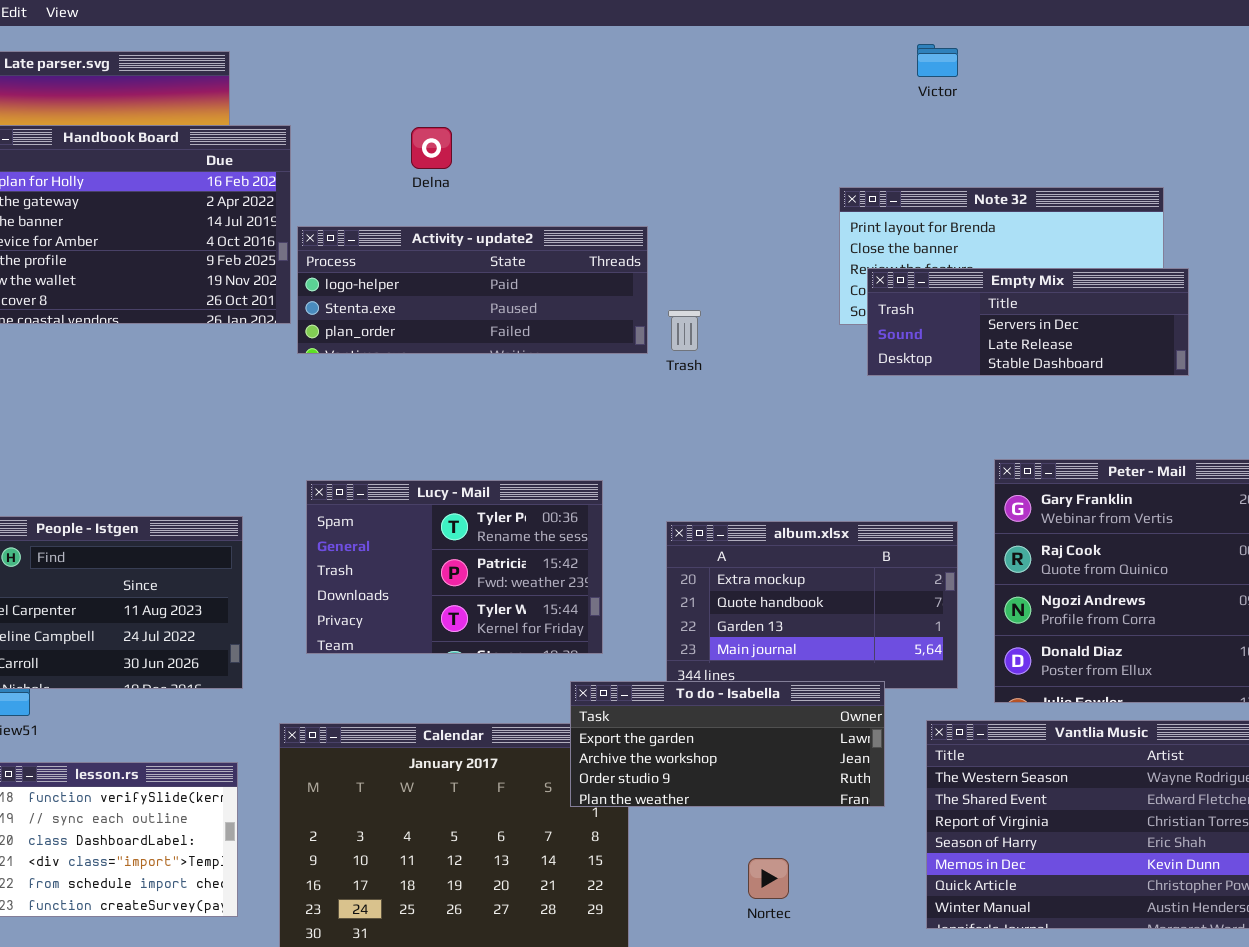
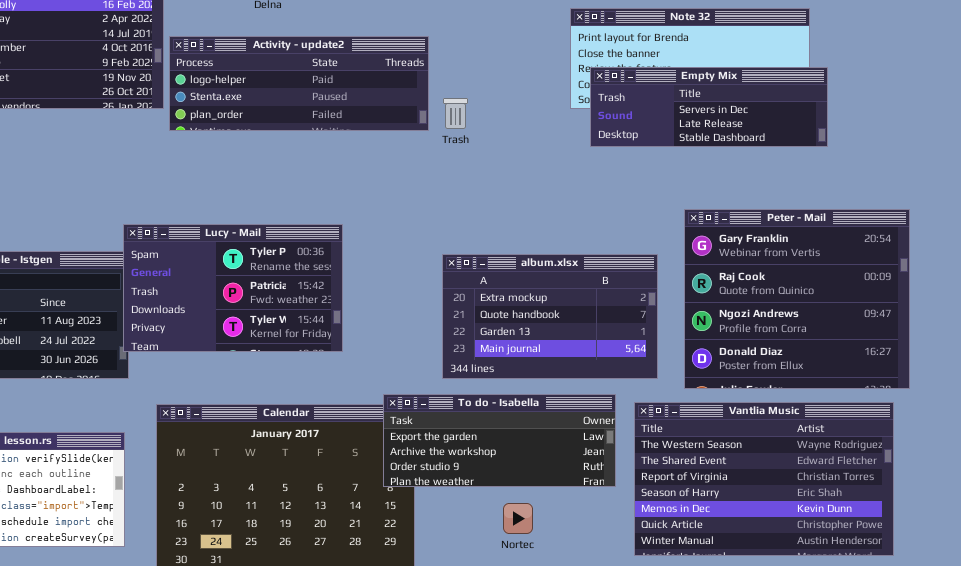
Lucy - Mail: [306,480,603,654] -> [123,224,343,352], moved
To do - Isabella: [570,681,885,807] -> [383,394,616,487], moved

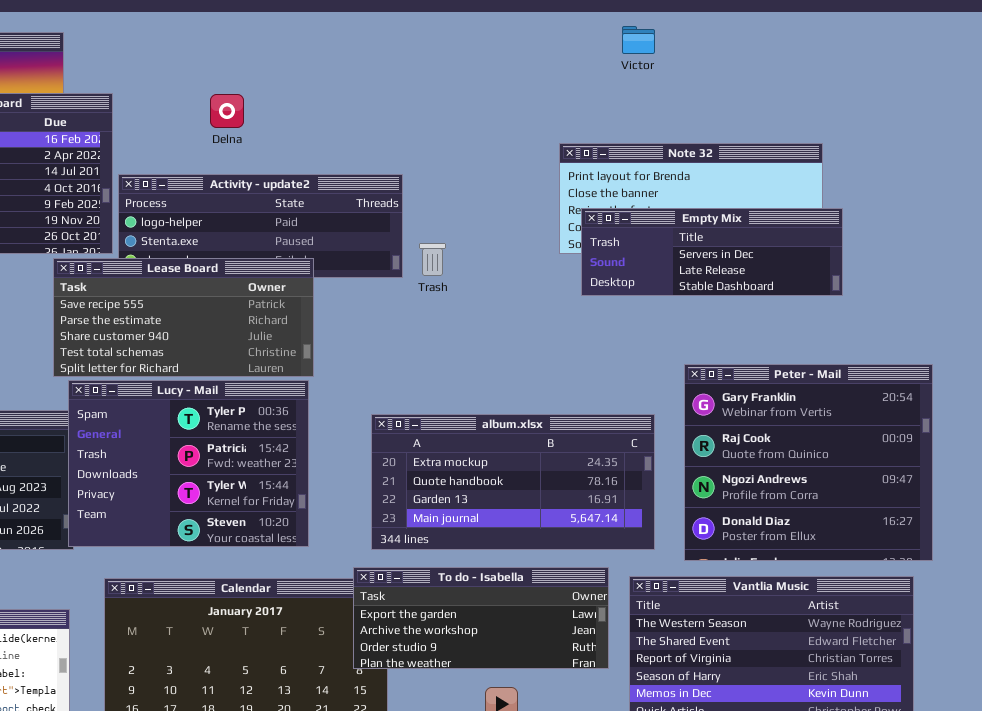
Lease Board: none -> [53,258,314,377], opened
Lucy - Mail: [123,224,343,352] -> [68,380,309,547], resized
album.xlsx: [442,254,658,379] -> [371,414,655,550], resized

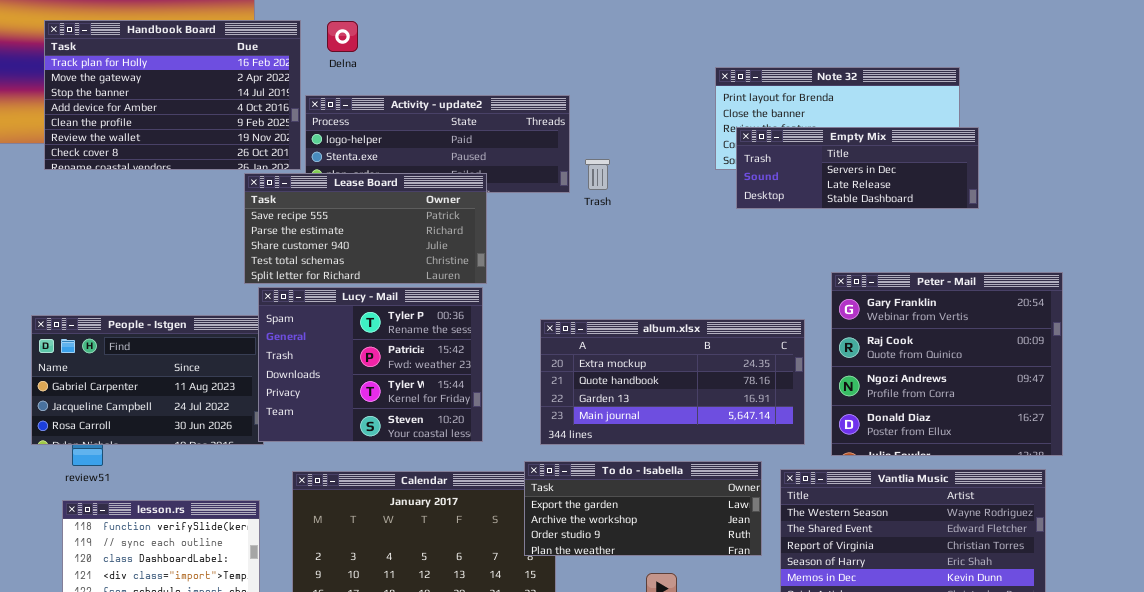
Delna: [210,94,244,128] -> [327,21,358,52], moved

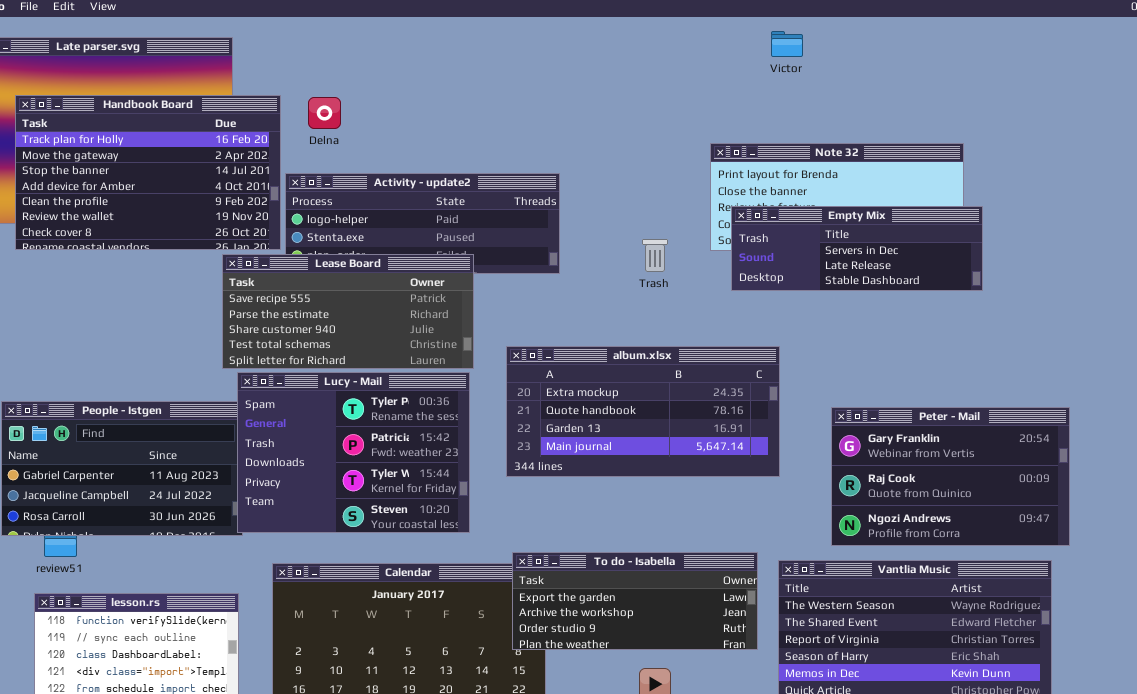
Trash: [585,159,610,190] -> [642,239,668,272], moved
Peter - Mail: [831,272,1063,456] -> [831,407,1070,546], resized
album.xlsx: [540,319,805,445] -> [506,346,780,477], moved

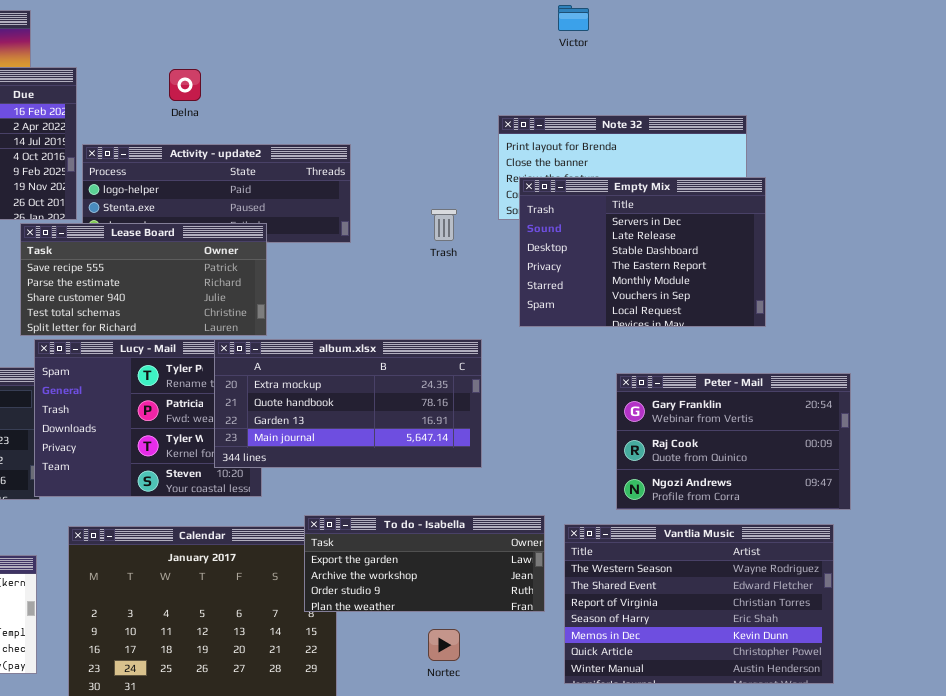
Delna: [308,97,341,129] -> [169,69,201,101], moved
Empty Mix: [731,206,983,291] -> [519,177,766,327], resized
album.xlsx: [506,346,780,477] -> [214,339,482,468], moved

